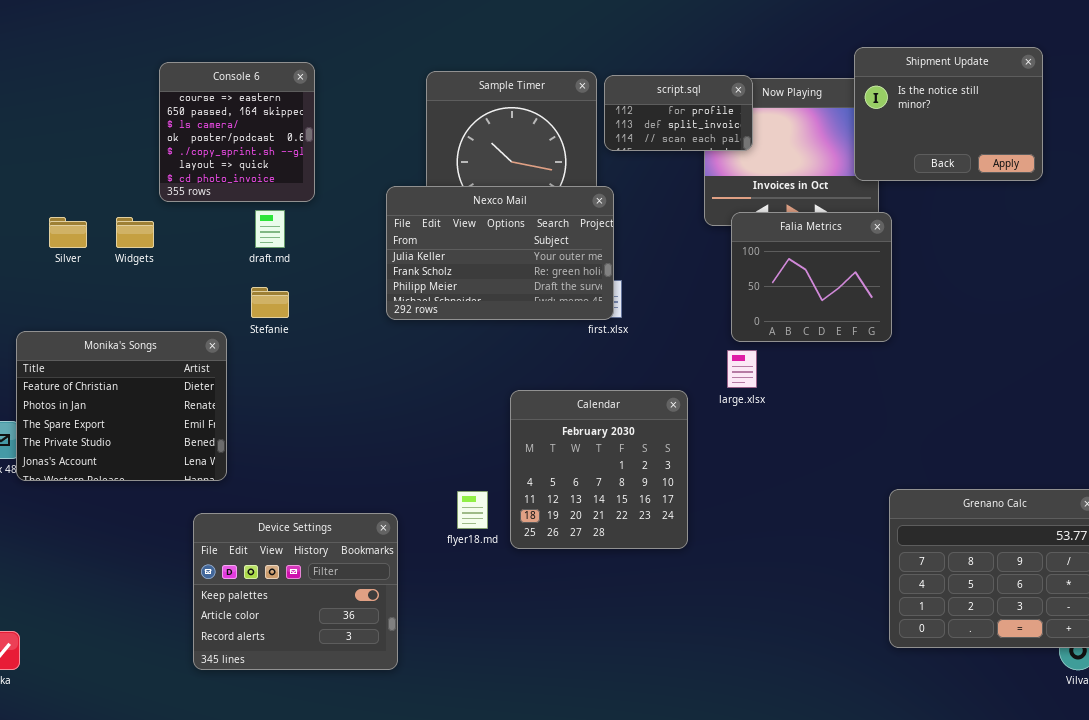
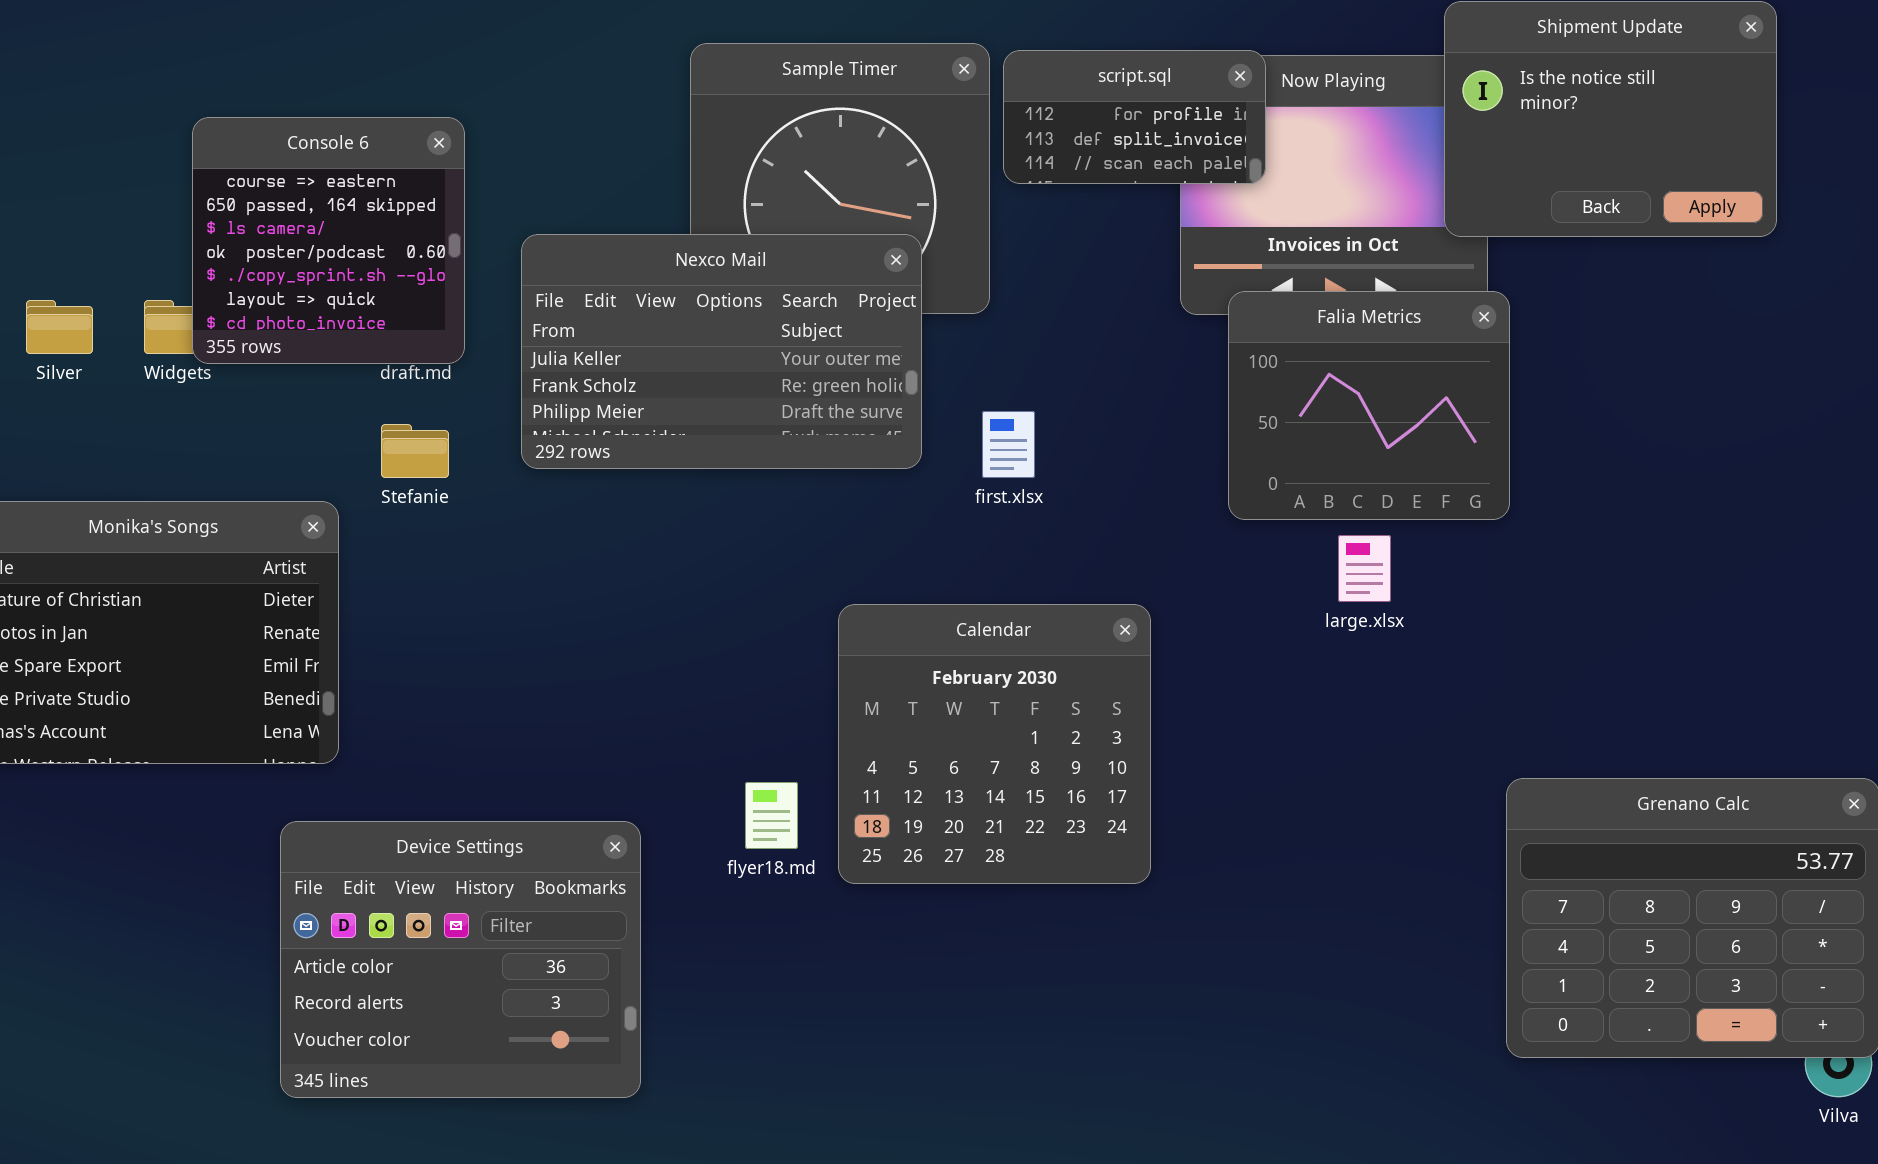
Console 6: [159,62,315,202] -> [192,117,465,364], moved
Nexco Mail: [386,186,614,320] -> [521,234,922,469], moved
large.xlsx: [727,350,757,388] -> [1338,535,1391,602], moved
Device Settings: [193,513,398,670] -> [280,821,641,1098], scrolled down 1 row

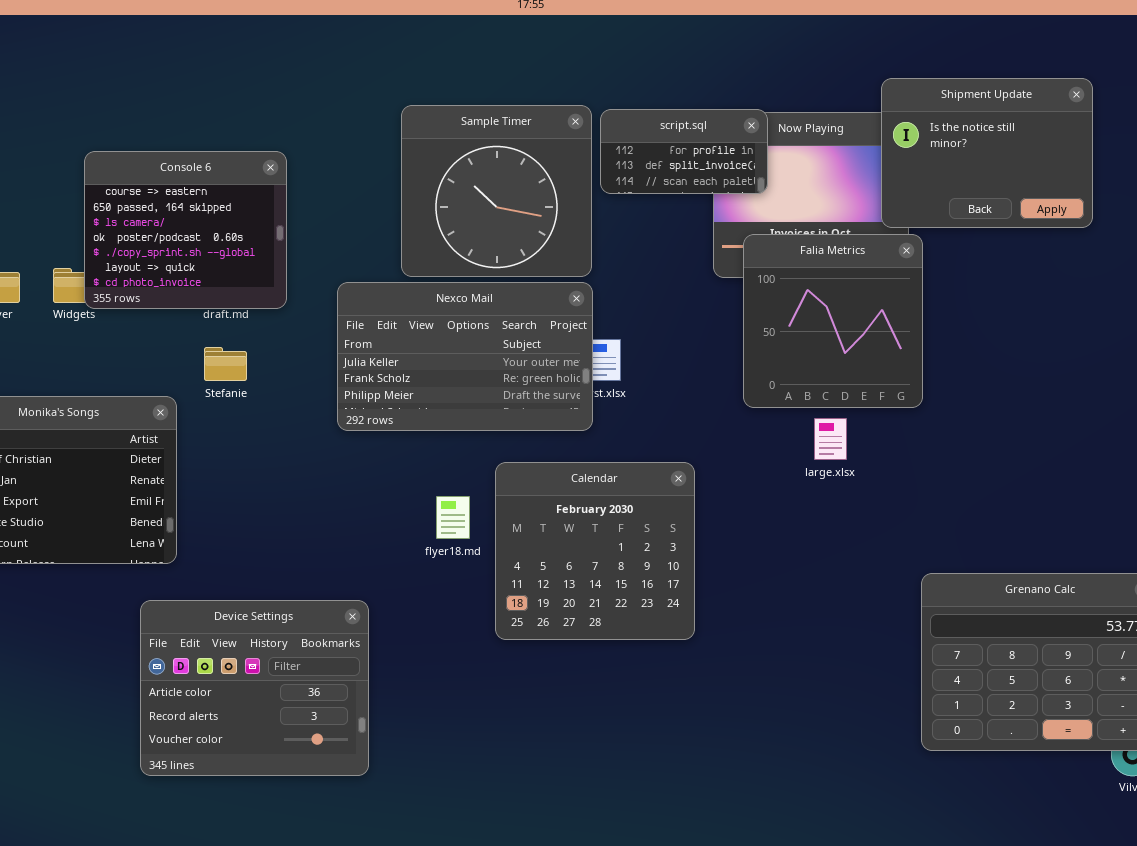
Console 6: [192,117,465,364] -> [84,151,287,309], resized
Nexco Mail: [521,234,922,469] -> [337,282,593,431], moved
Falia Metrics: [1228,291,1510,520] -> [743,234,923,408], resized
flyer18.md: [745,782,798,849] -> [436,496,470,539], moved

